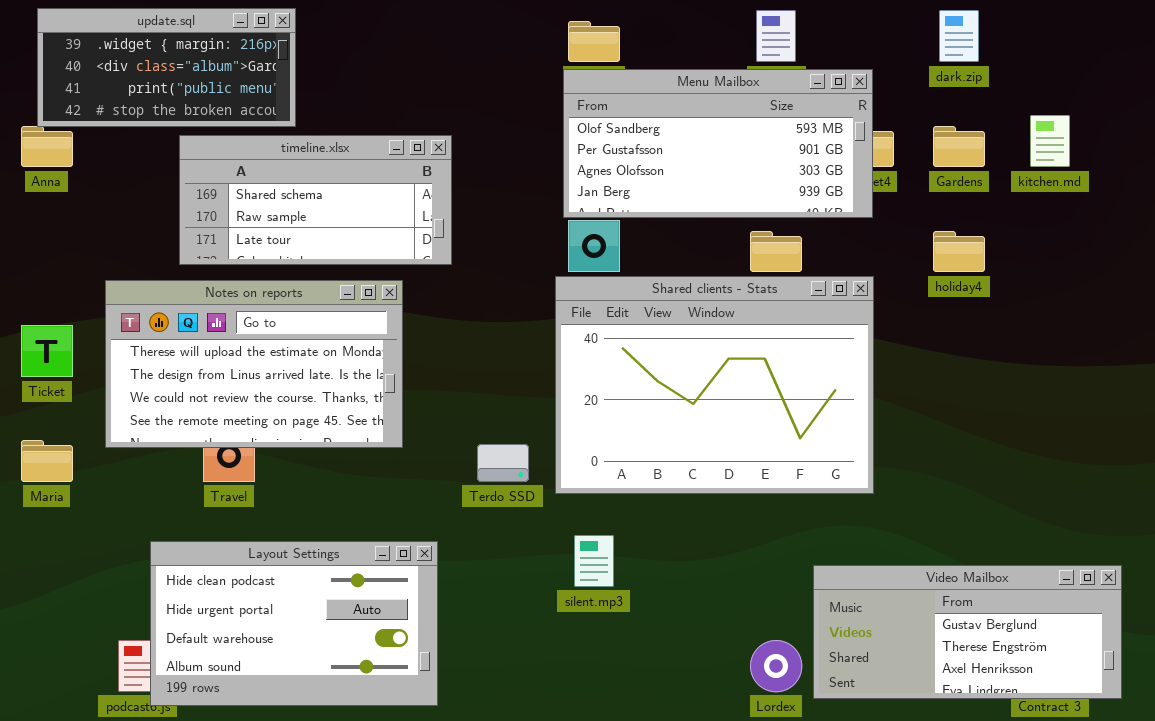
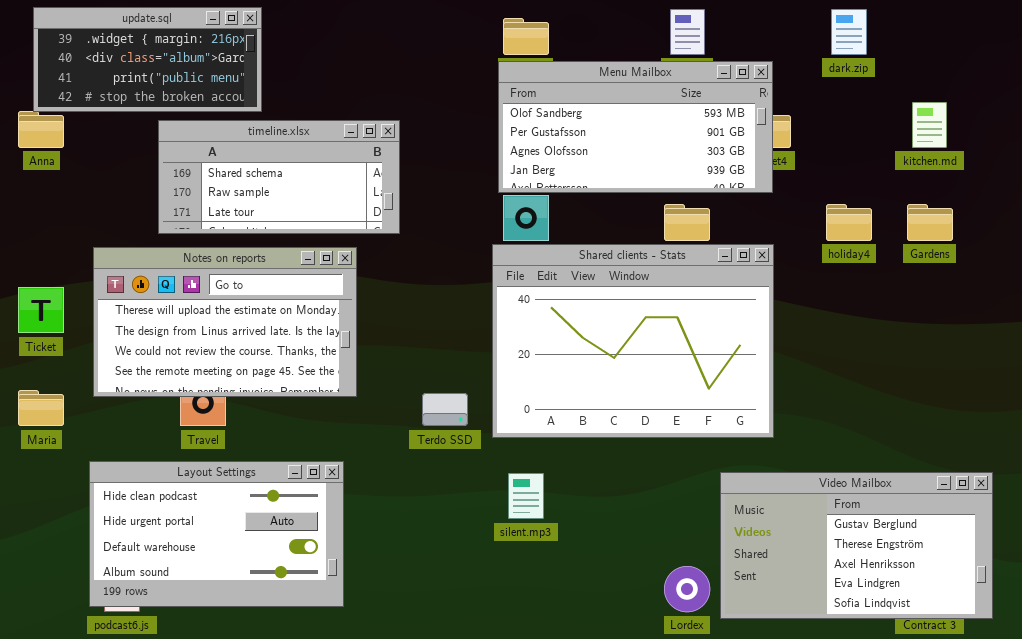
Gardens: [933,126,985,167] -> [907,204,953,241], moved
Layout Settings: [150,541,438,706] -> [89,461,344,607], moved
Video Mailbox: [813,565,1122,699] -> [720,472,993,619], resized

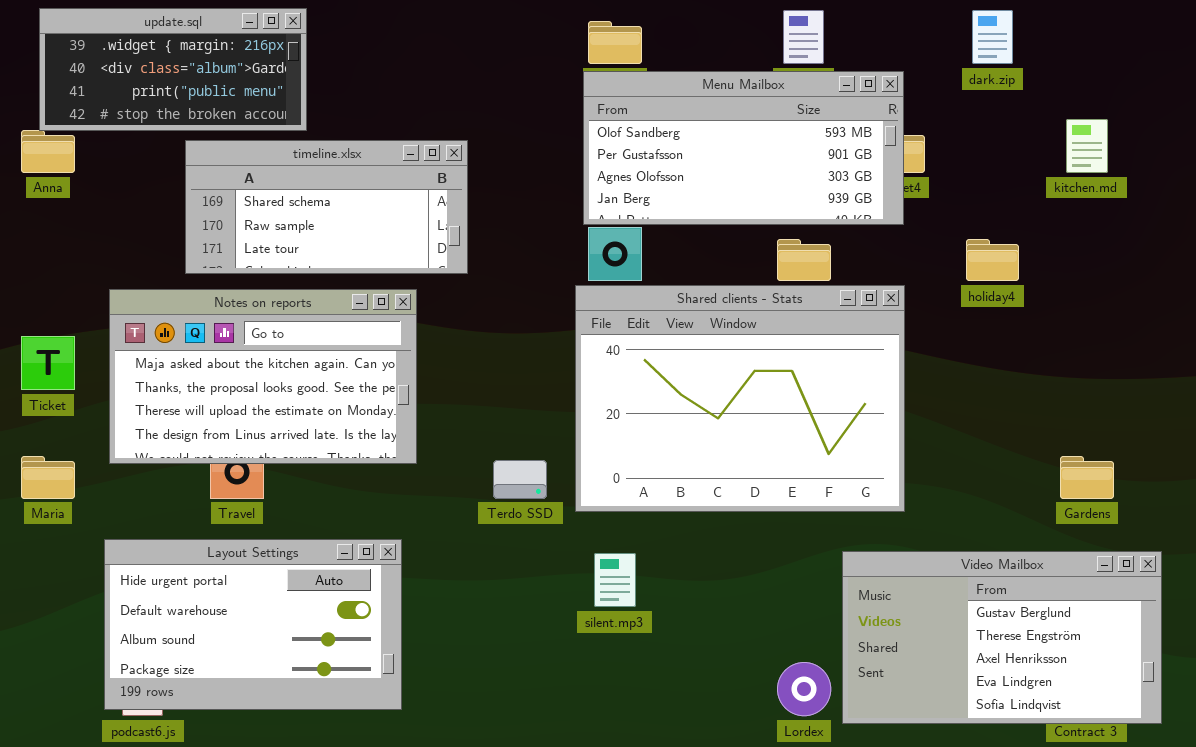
Gardens: [907,204,953,241] -> [1060,456,1114,499], moved
Notes on reports: [93,247,357,397] -> [109,289,417,464], scrolled up 2 rows
Layout Settings: [89,461,344,607] -> [104,539,402,710], scrolled down 1 row

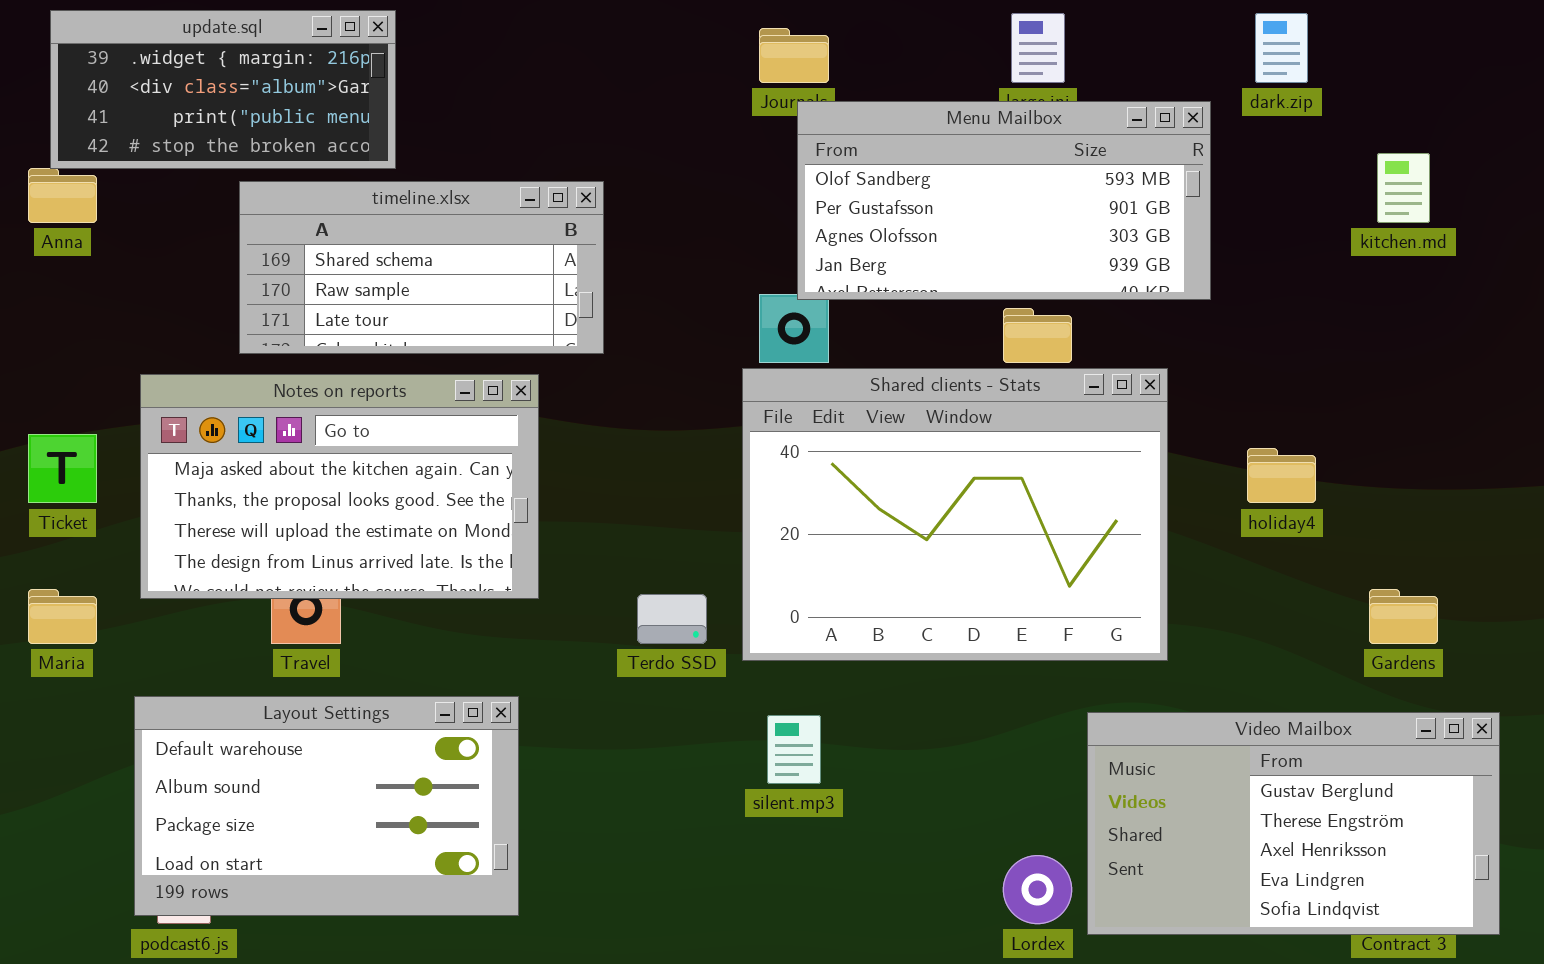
Menu Mailbox: [583,71,904,225] -> [797,101,1211,300], moved
holiday4: [966,239,1019,281] -> [1247,448,1316,503], moved
Layout Settings: [104,539,402,710] -> [134,696,519,916], scrolled down 1 row

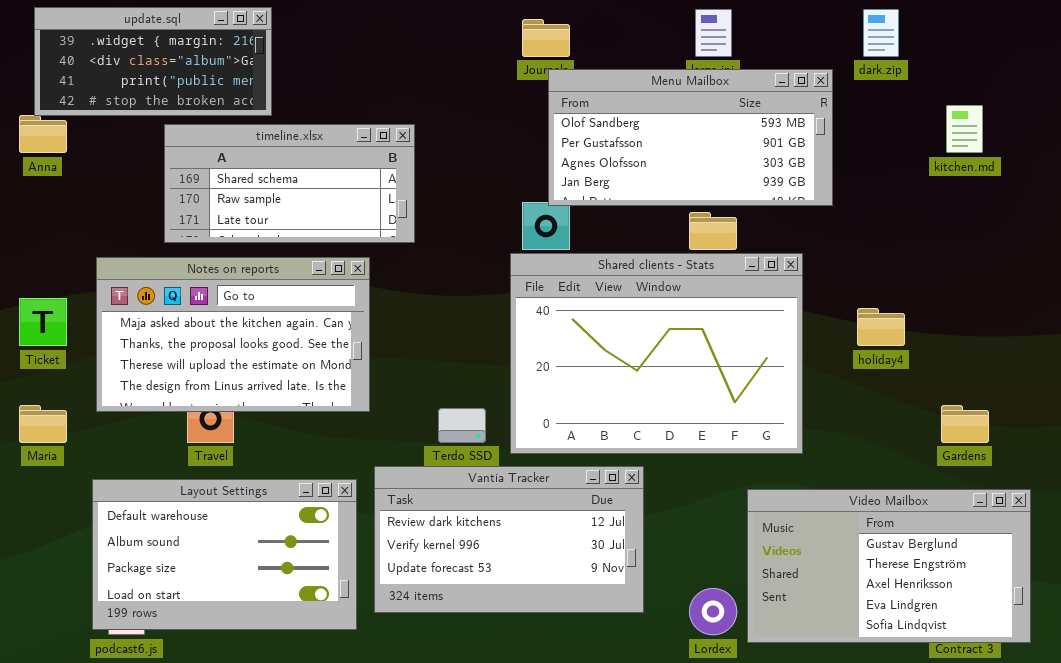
Vantia Tracker: none -> [374,466,644,613], opened

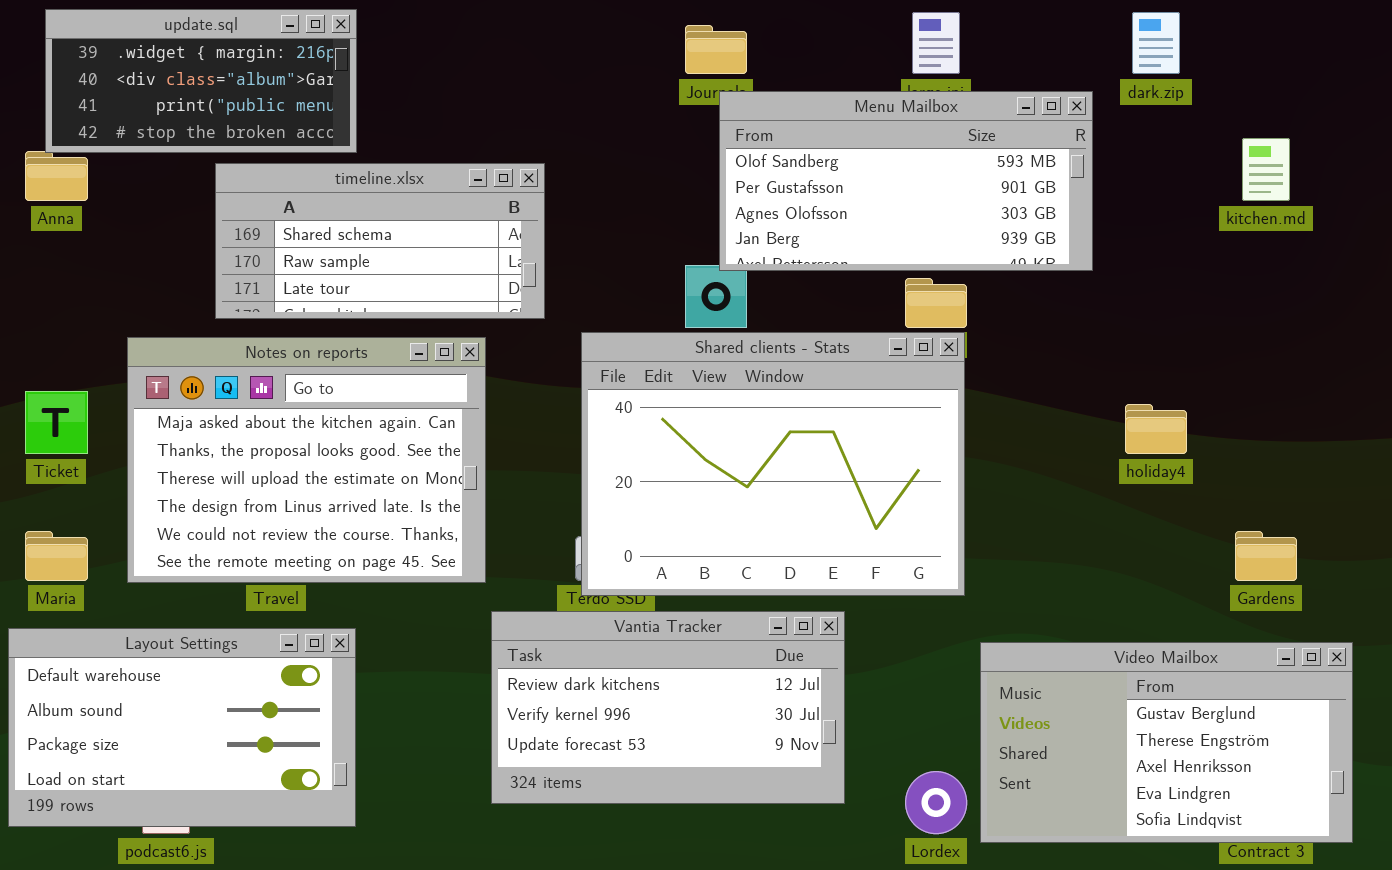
Shared clients - Stats: [510,253,803,454] -> [581,332,965,596], moved
Notes on reports: [96,257,370,412] -> [127,337,486,583], resized
Layout Settings: [92,479,357,630] -> [8,628,356,827], moved

